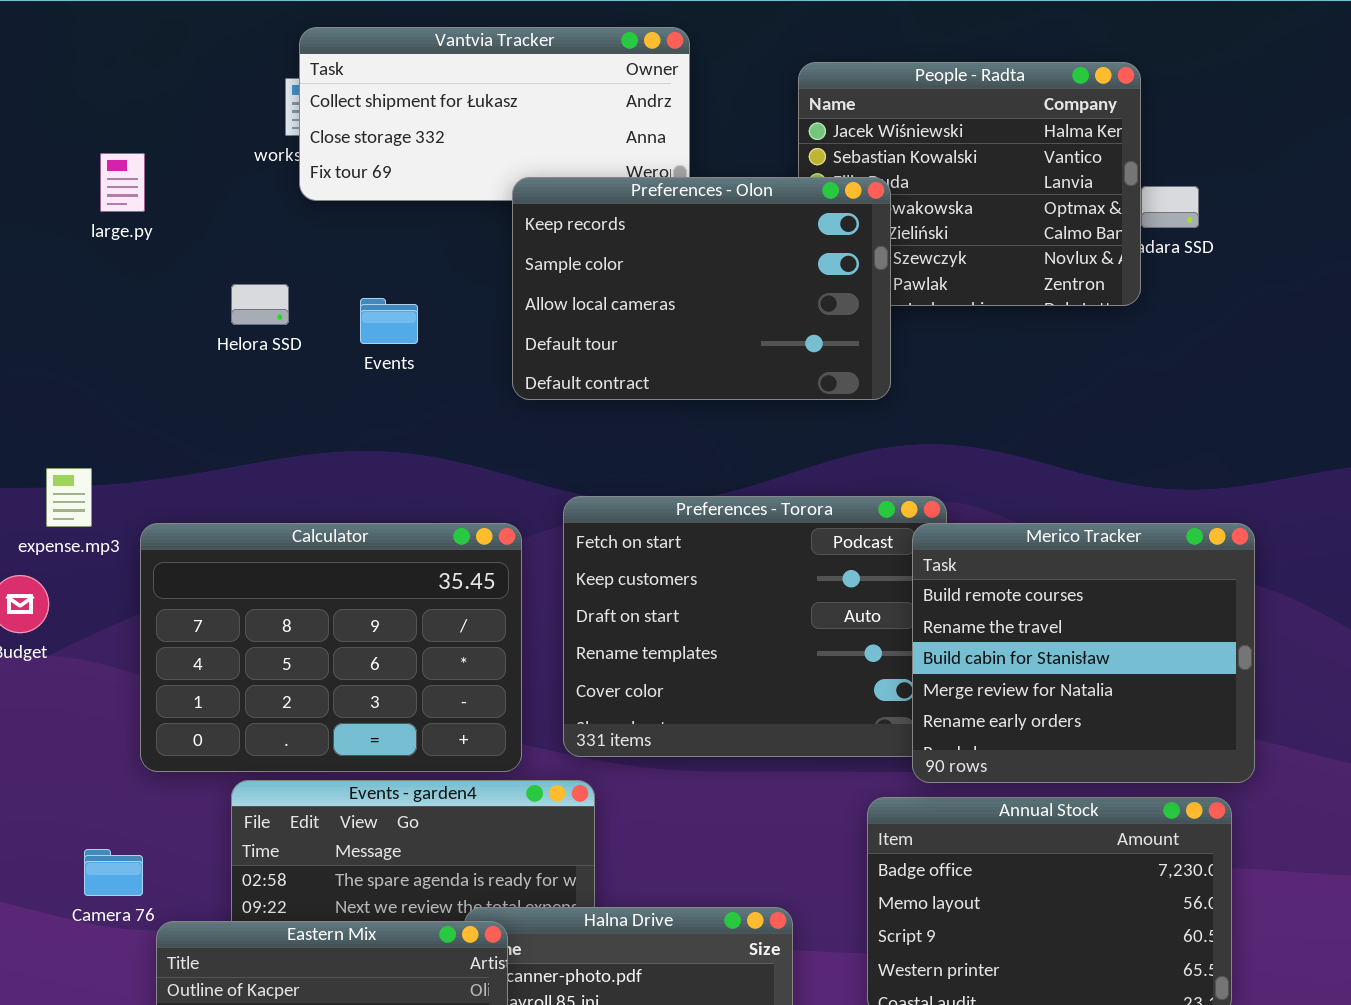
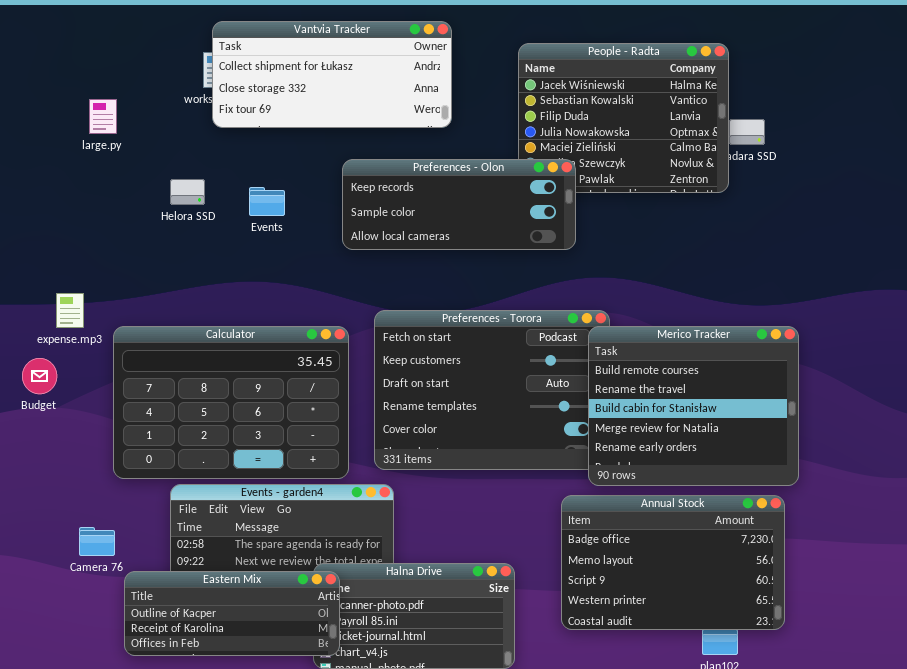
Preferences - Olon: [512,177,891,400] -> [342,159,576,250], resized

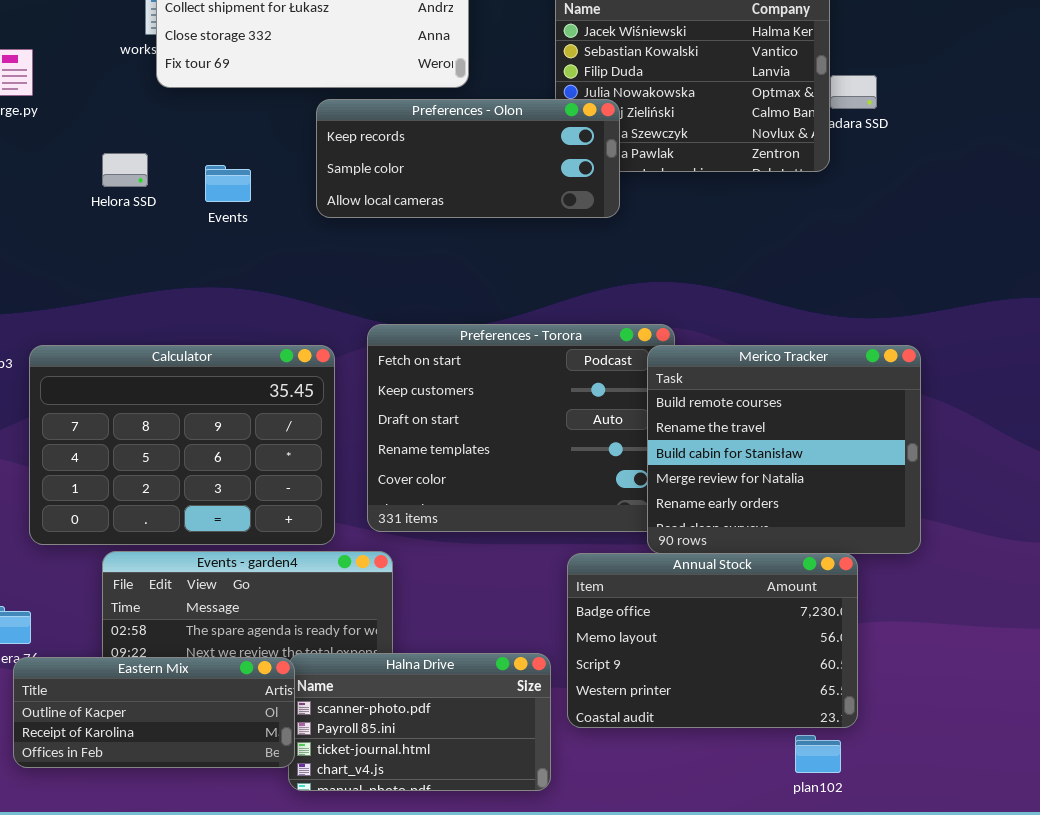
Preferences - Olon: [342,159,576,250] -> [316,99,620,218], moved
Annual Stock: [561,495,785,630] -> [567,553,858,728], moved
Eastern Mix: [124,571,340,656] -> [13,657,295,768], moved

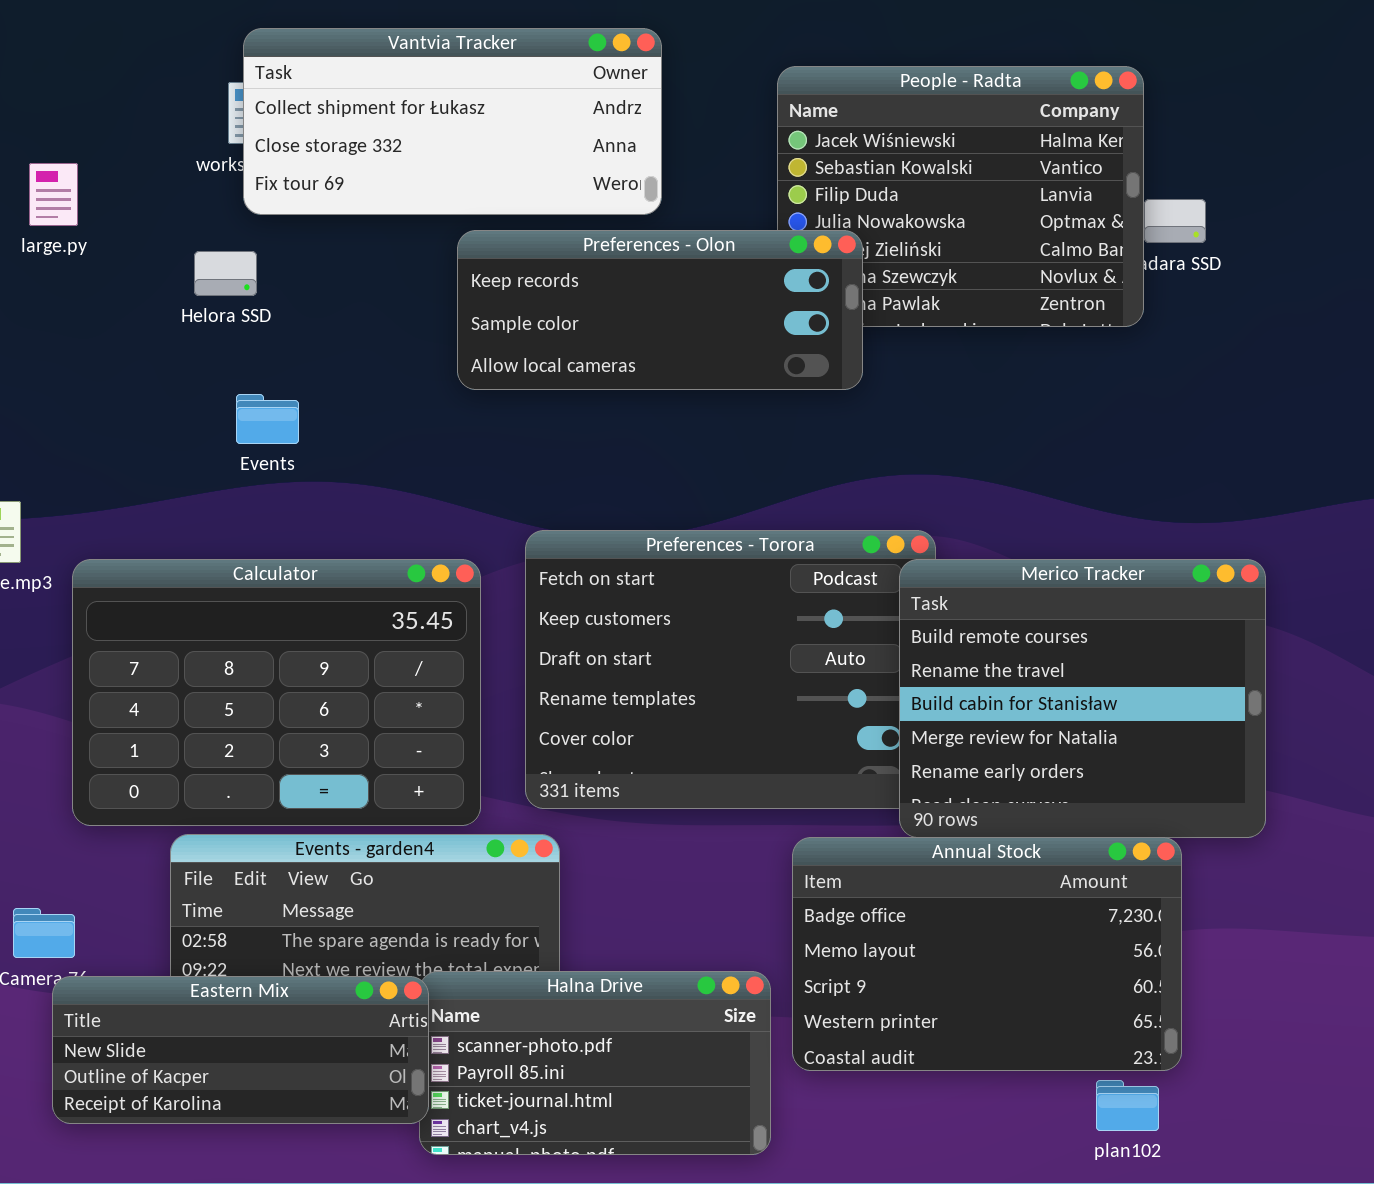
Helora SSD: [102,153,148,187] -> [194,251,257,296], moved
Events: [205,165,251,202] -> [236,394,299,444], moved
Eastern Mix: [13,657,295,768] -> [52,976,429,1124], scrolled up 1 row

